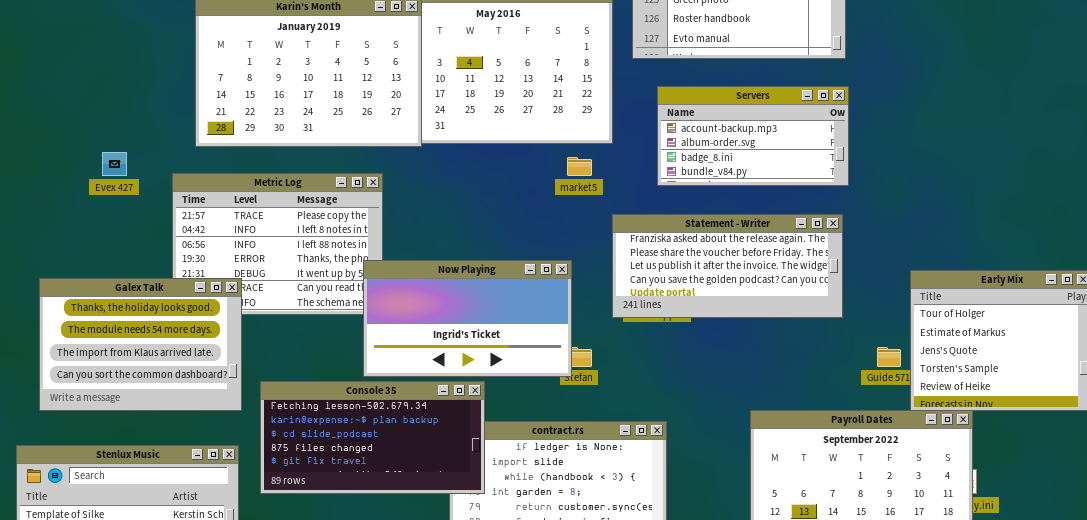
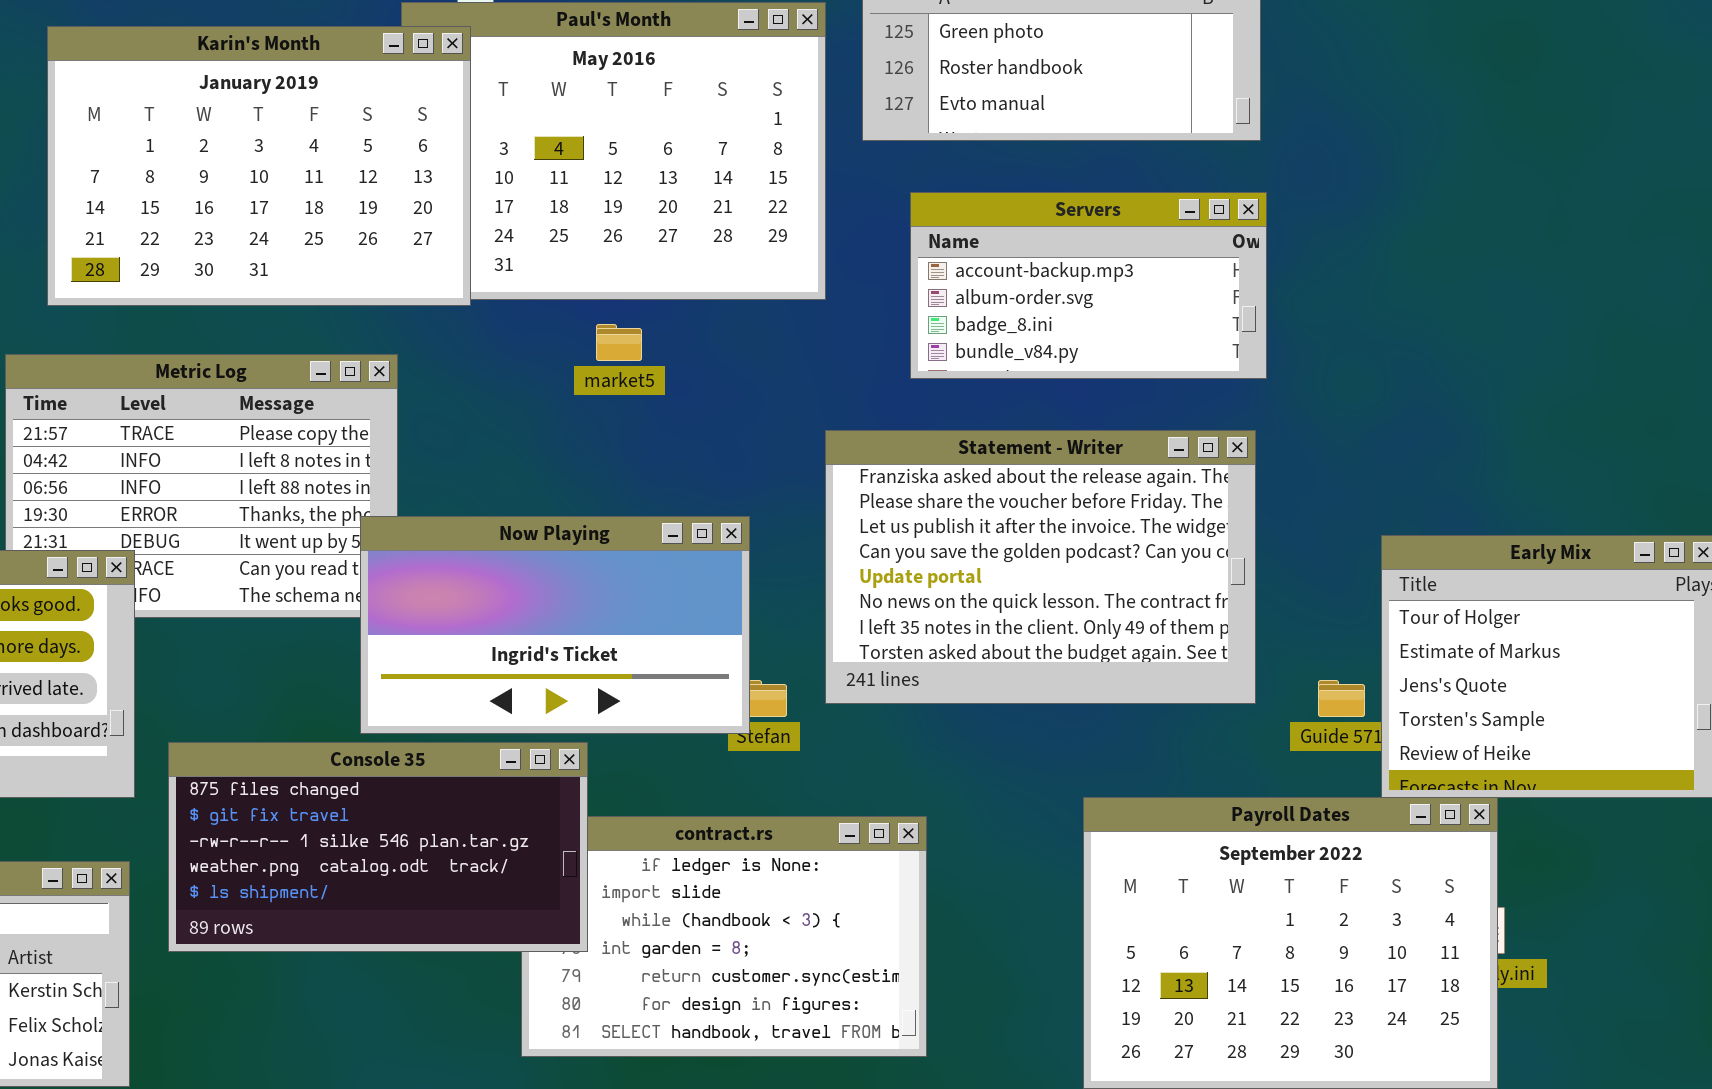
market5: [567,157,592,176] -> [596,324,642,361], moved
Statement - Writer: [612,214,843,318] -> [825,430,1256,704], resized
Console 35: [260,381,485,494] -> [168,742,588,952], scrolled down 3 rows

